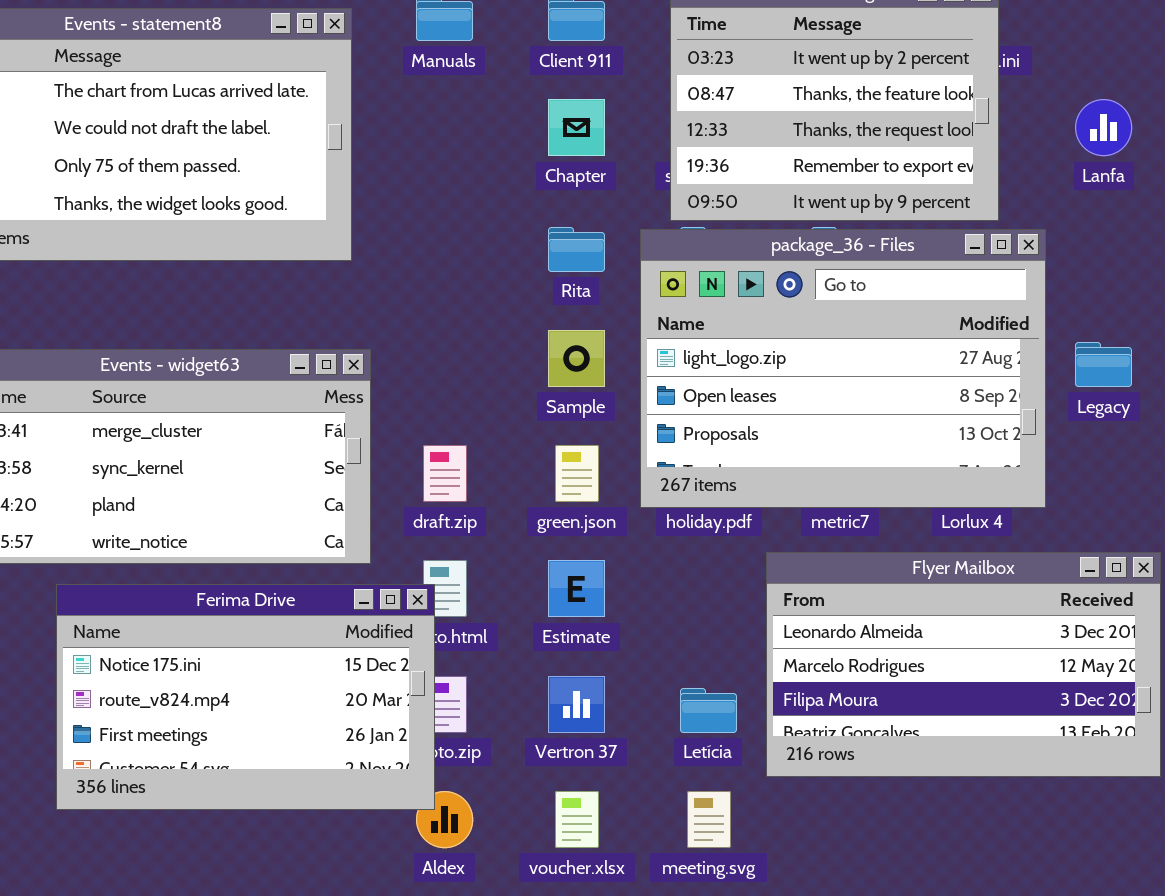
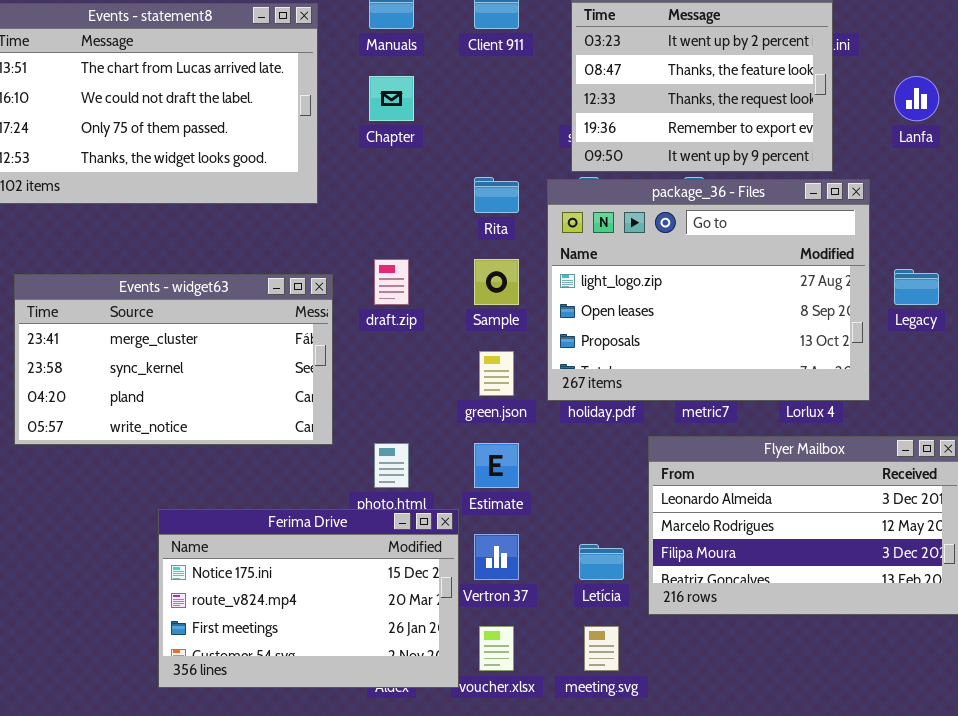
Chapter: [548,99,605,156] -> [369,76,414,121], moved
draft.zip: [423,445,467,502] -> [374,259,409,305], moved
Ferima Drive: [56,584,435,810] -> [158,509,459,688], moved

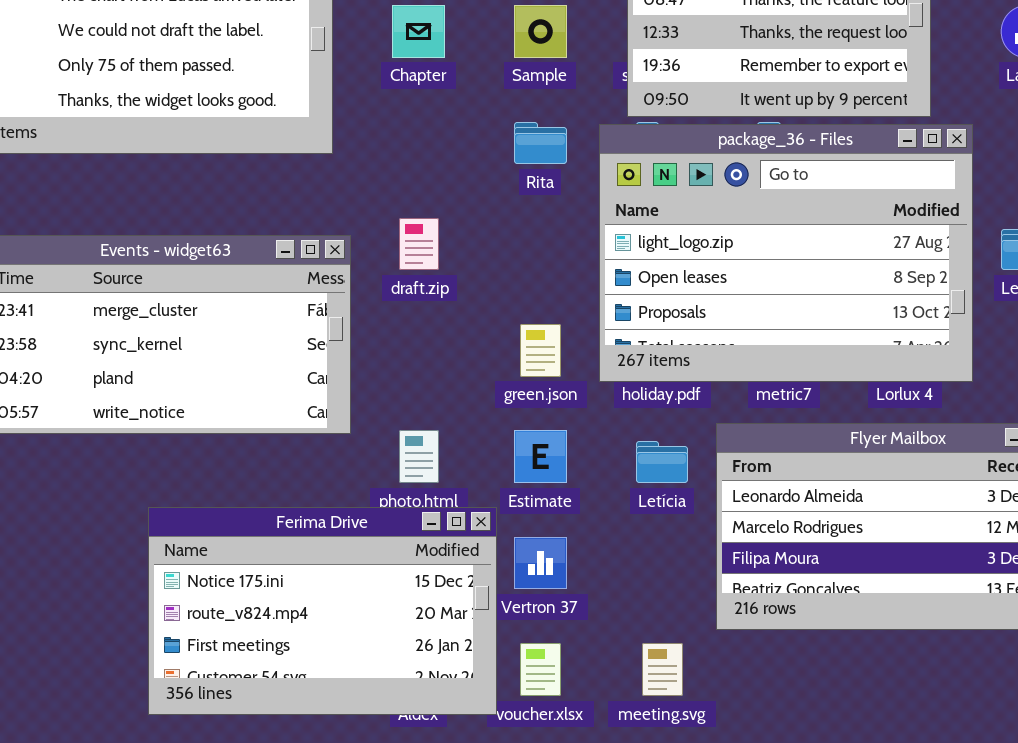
Sample: [474,259,519,305] -> [514,5,567,58], moved
Letícia: [579,544,624,580] -> [636,441,688,483], moved

